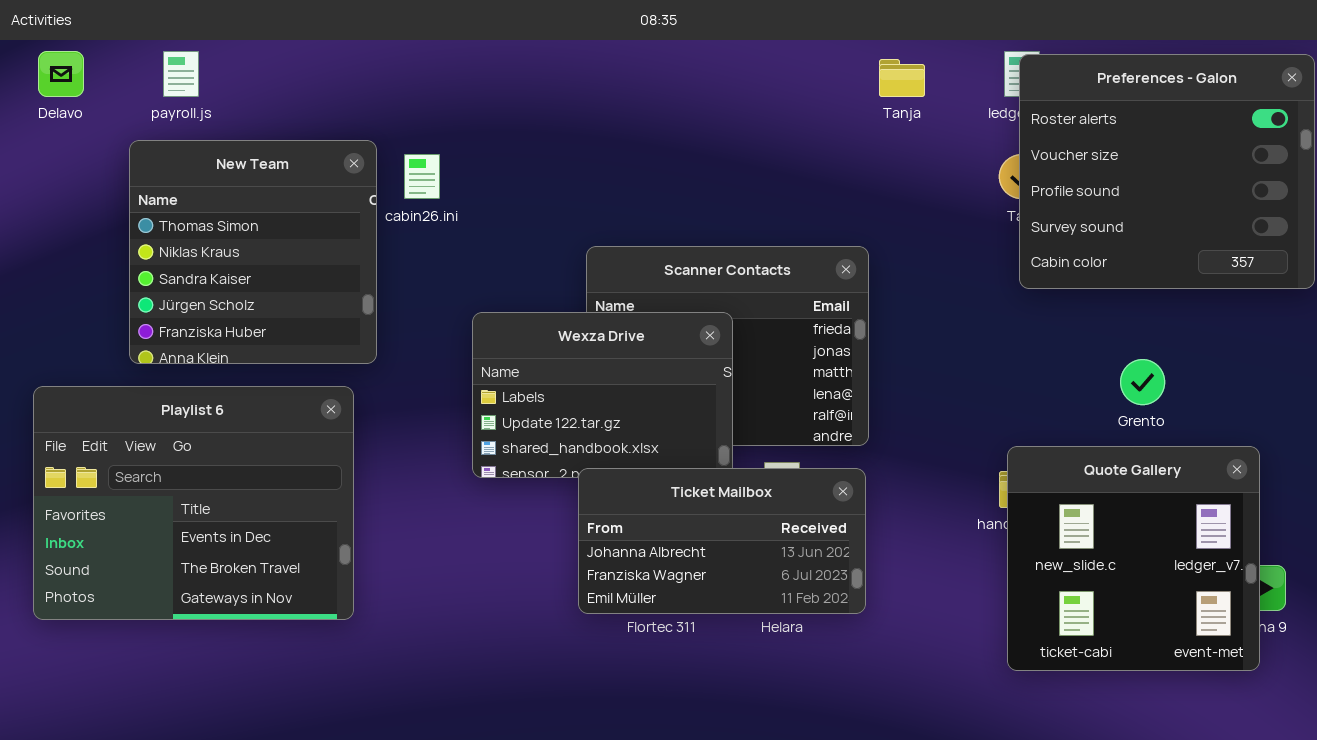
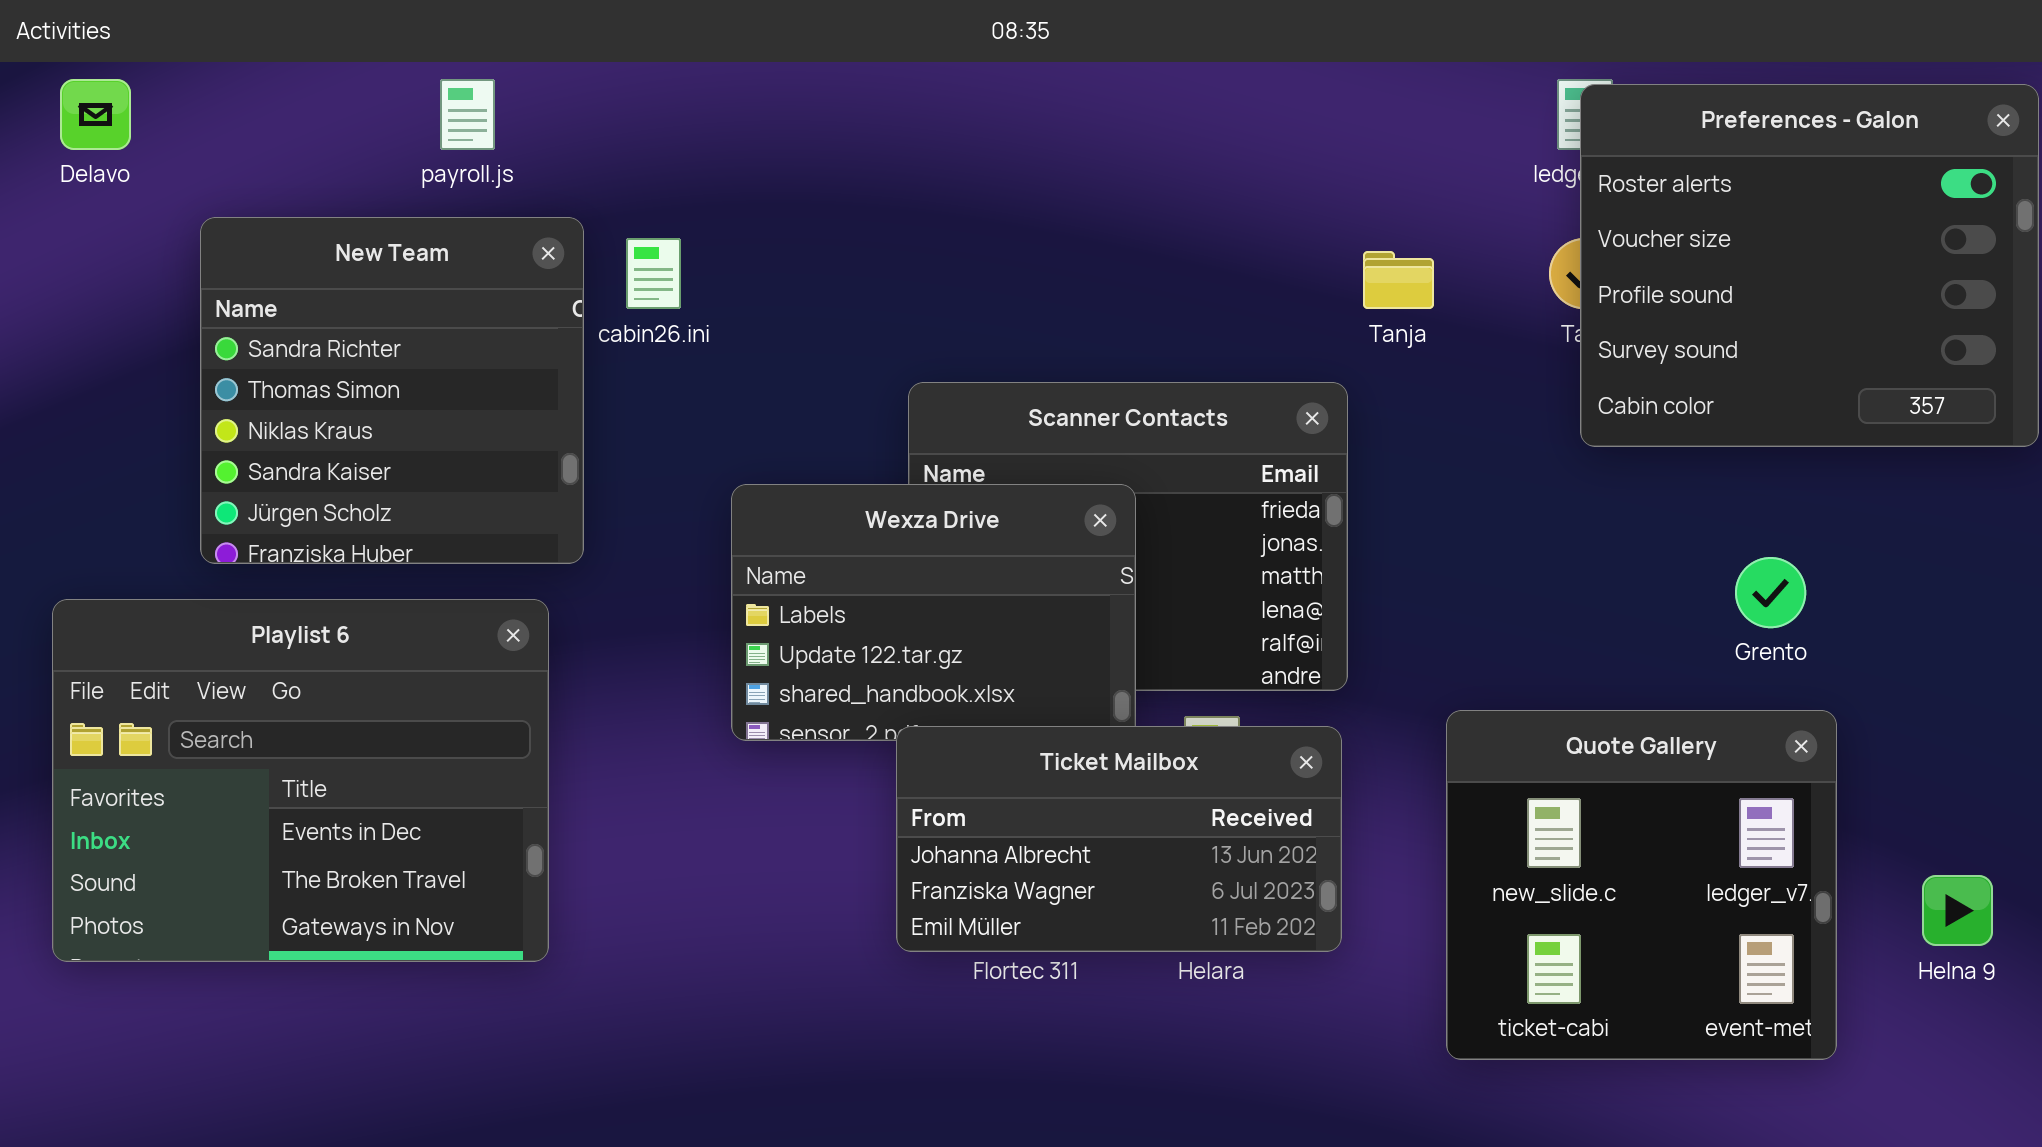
payroll.js: [163,51,199,97] -> [440,79,495,150], moved
Tanja: [879,59,925,97] -> [1363,251,1434,309], moved
New Team: [129,140,377,364] -> [200,217,584,564], scrolled up 1 row
Quote Gallery: [1007,446,1260,671] -> [1446,710,1837,1060], moved

